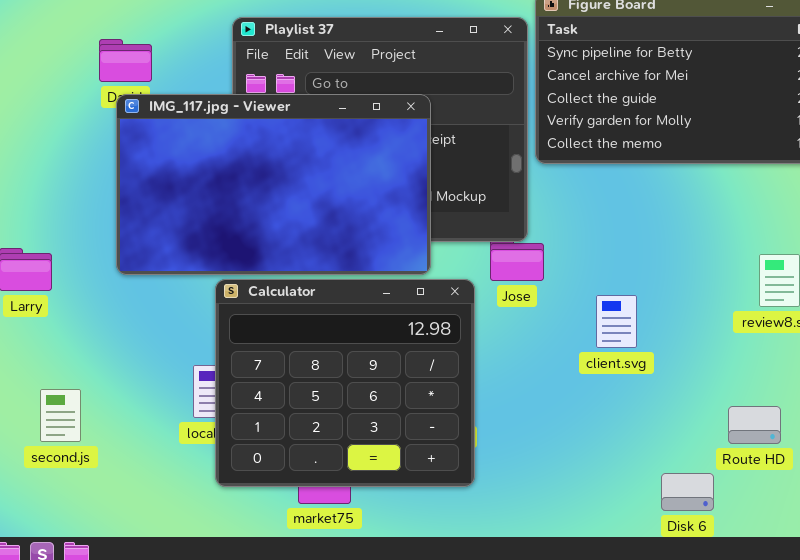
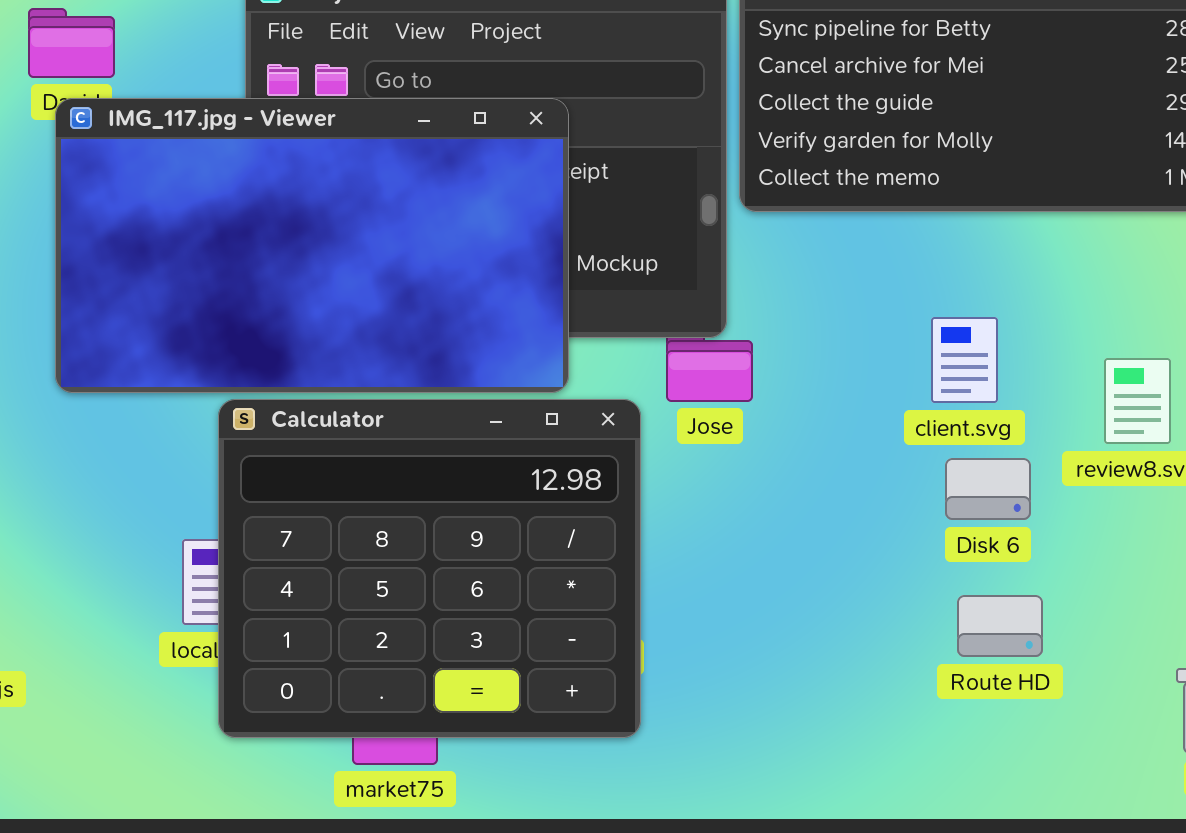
client.svg: [596,295,637,348] -> [931,317,998,403], moved
Route HD: [728,406,781,444] -> [957,595,1043,657], moved
Disk 6: [661,473,714,511] -> [945,458,1031,520], moved

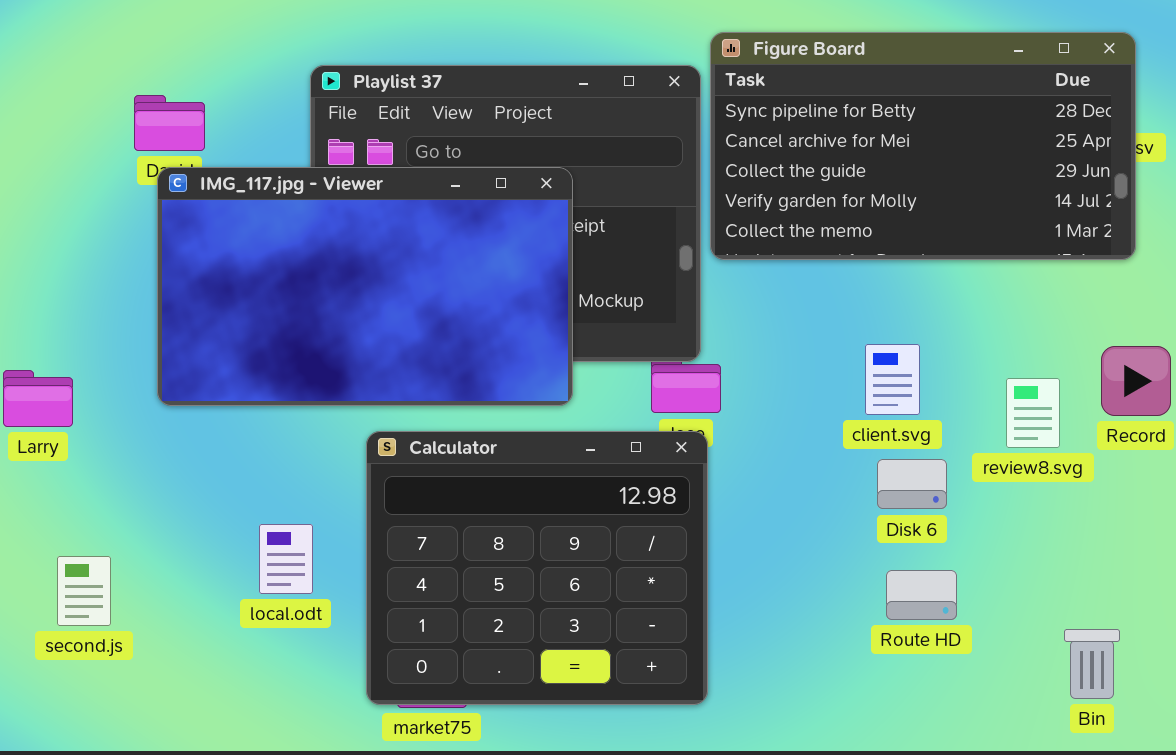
Calculator: [218,399,641,738] -> [366,431,708,705], moved

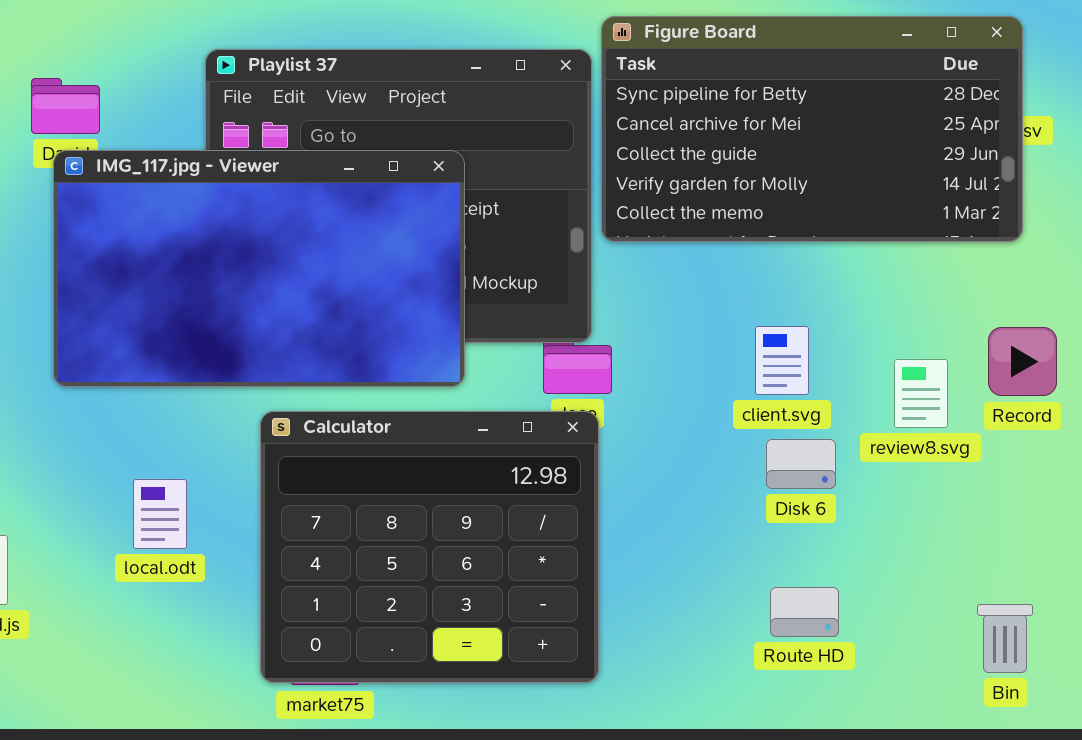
local.odt: [259,524,313,594] -> [133,479,187,549], moved
Route HD: [886,570,957,620] -> [770,587,839,637], moved
Bin: [1064,629,1120,699] -> [977,604,1033,673], moved

